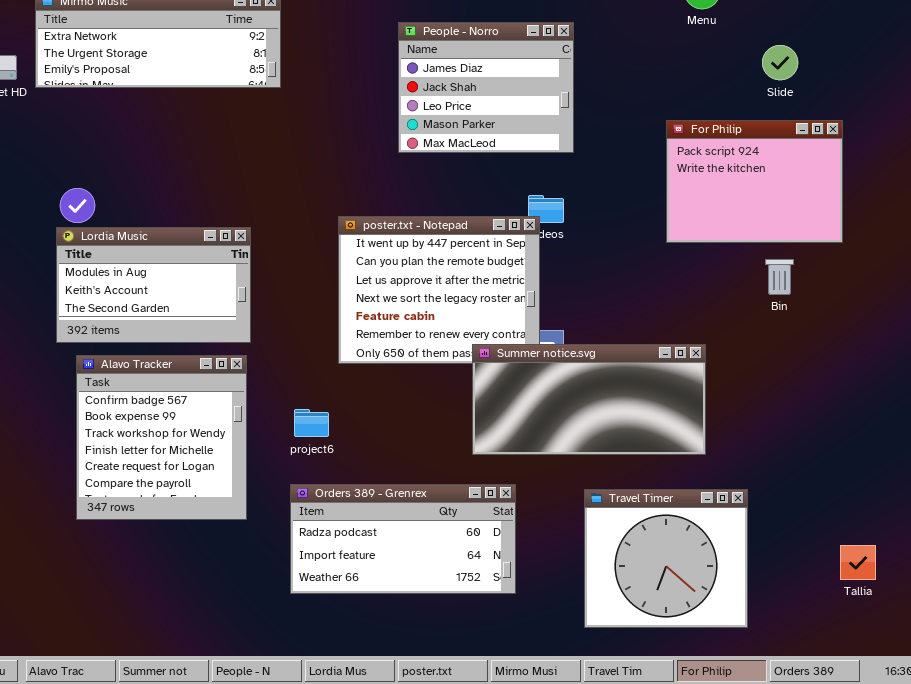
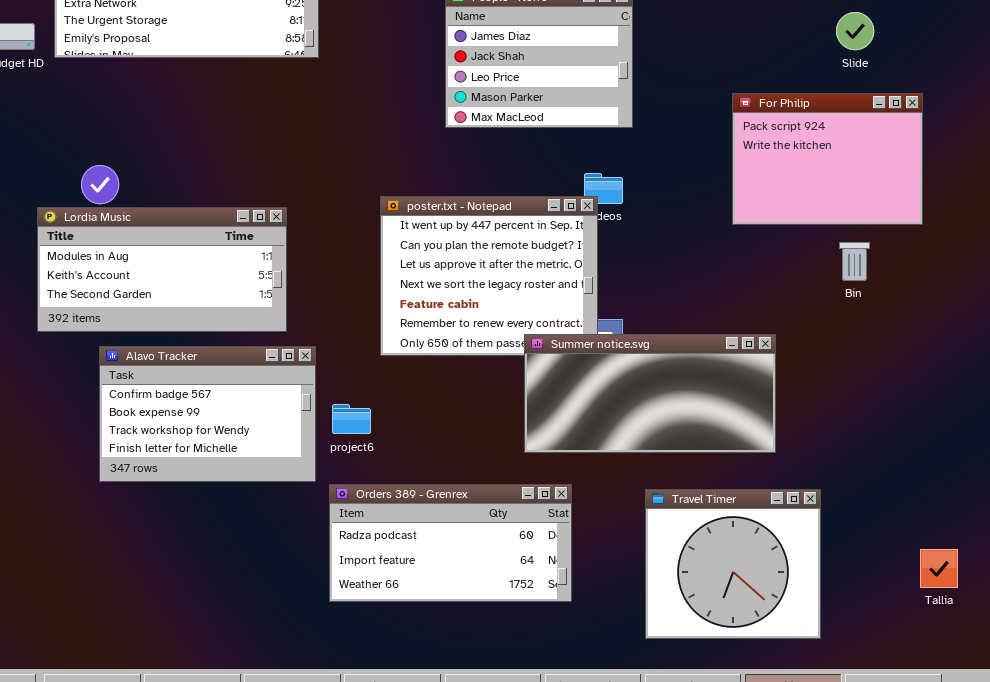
Lordia Music: [56,227,251,343] -> [37,207,287,332], resized
Alavo Tracker: [76,355,247,520] -> [99,346,316,482], resized

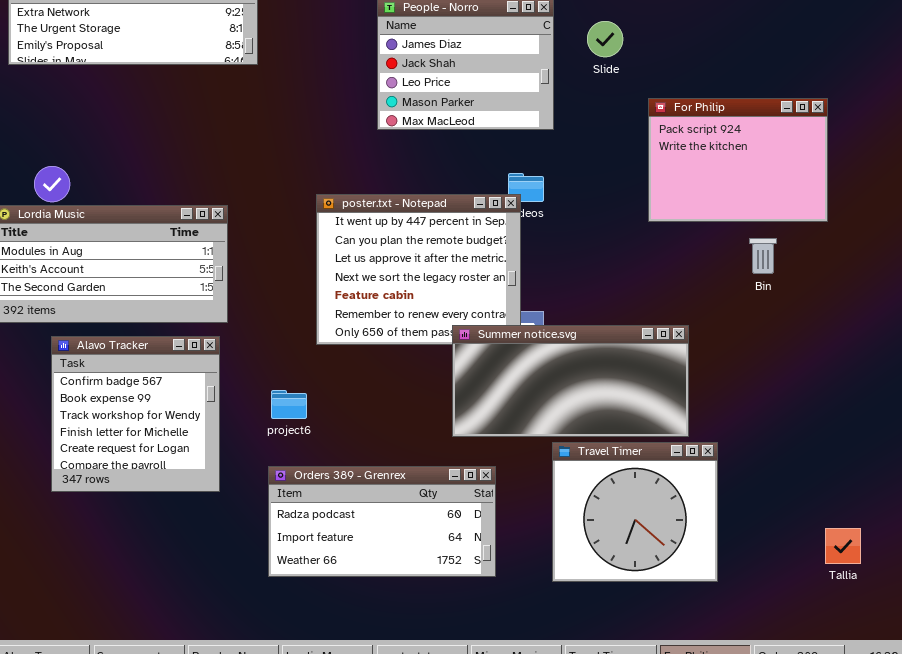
Slide: [836,12,874,50] -> [587,21,623,57], moved
Alavo Tracker: [99,346,316,482] -> [51,336,220,492], resized
Travel Timer: [645,489,821,639] -> [552,442,718,582], moved

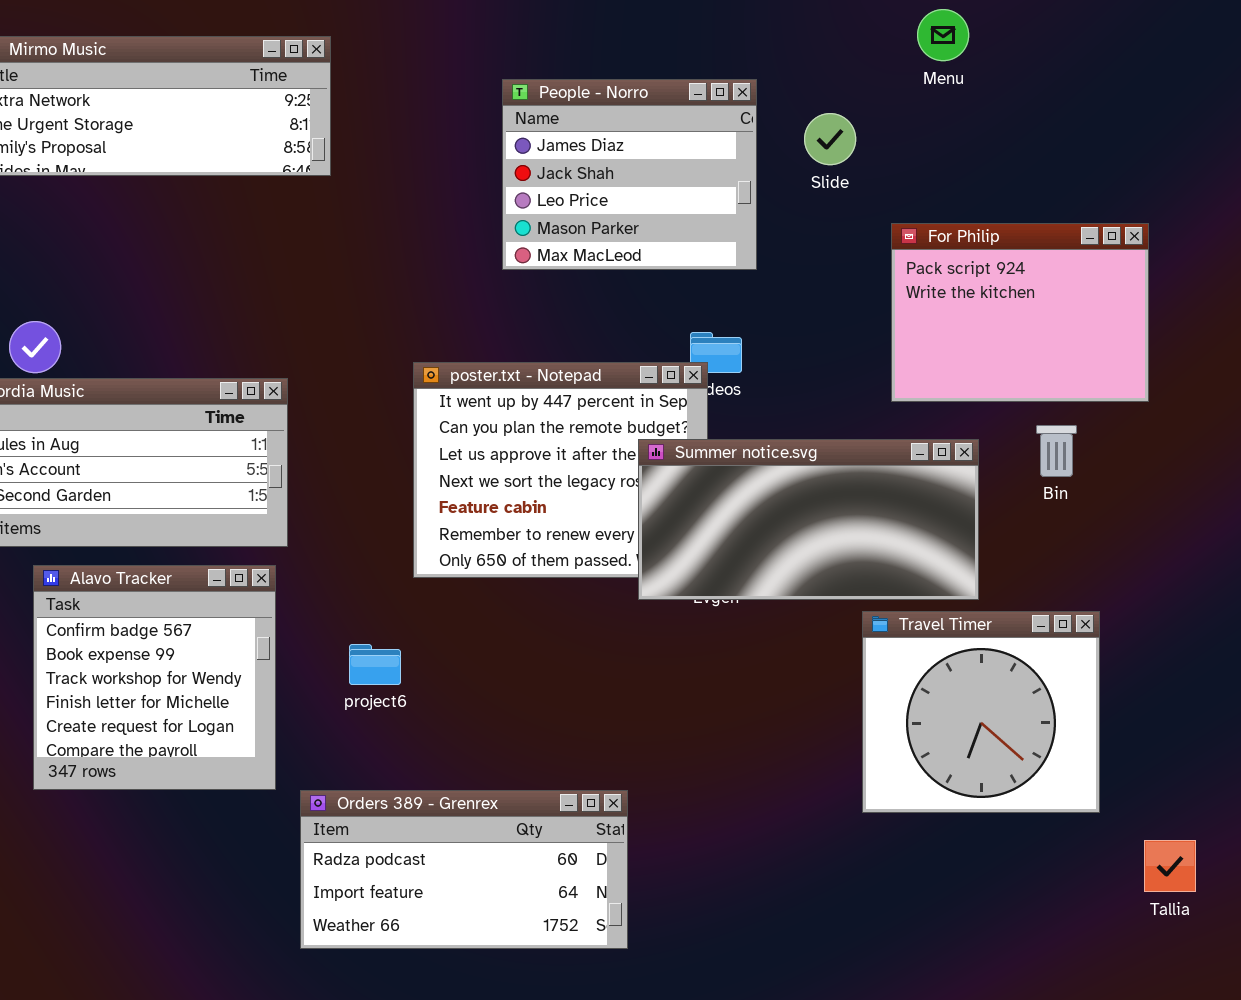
Summer notice.svg: [452,325,689,437] -> [638,439,979,600], moved
Travel Timer: [552,442,718,582] -> [862,611,1100,813], moved
Orders 389 - Grenrex: [268,466,496,577] -> [300,790,628,949], moved

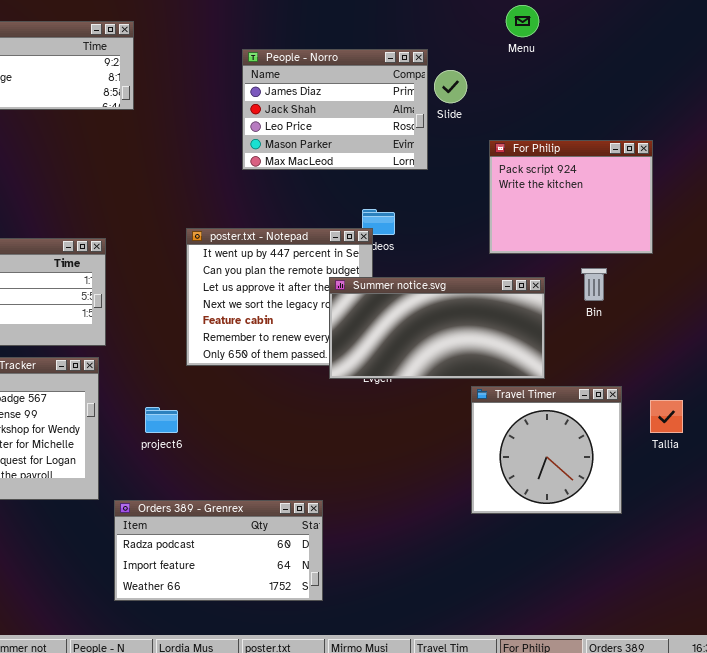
People - Norro: [502,79,757,270] -> [242,49,428,170], resized
Tallia: [1144,840,1196,892] -> [650,400,683,433], moved

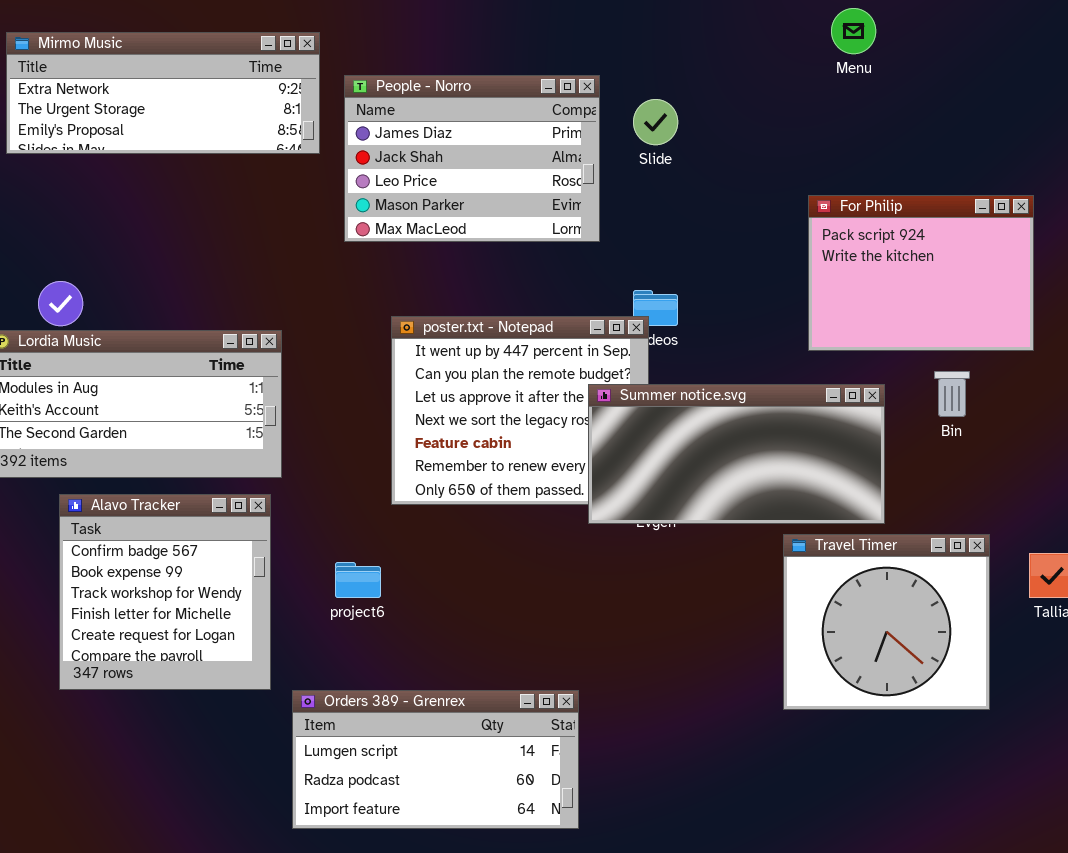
People - Norro: [242,49,428,170] -> [344,75,600,242], moved
Slide: [434,70,467,103] -> [633,99,678,145], moved
Orders 389 - Grenrex: [114,500,323,601] -> [292,690,579,829], scrolled up 1 row

